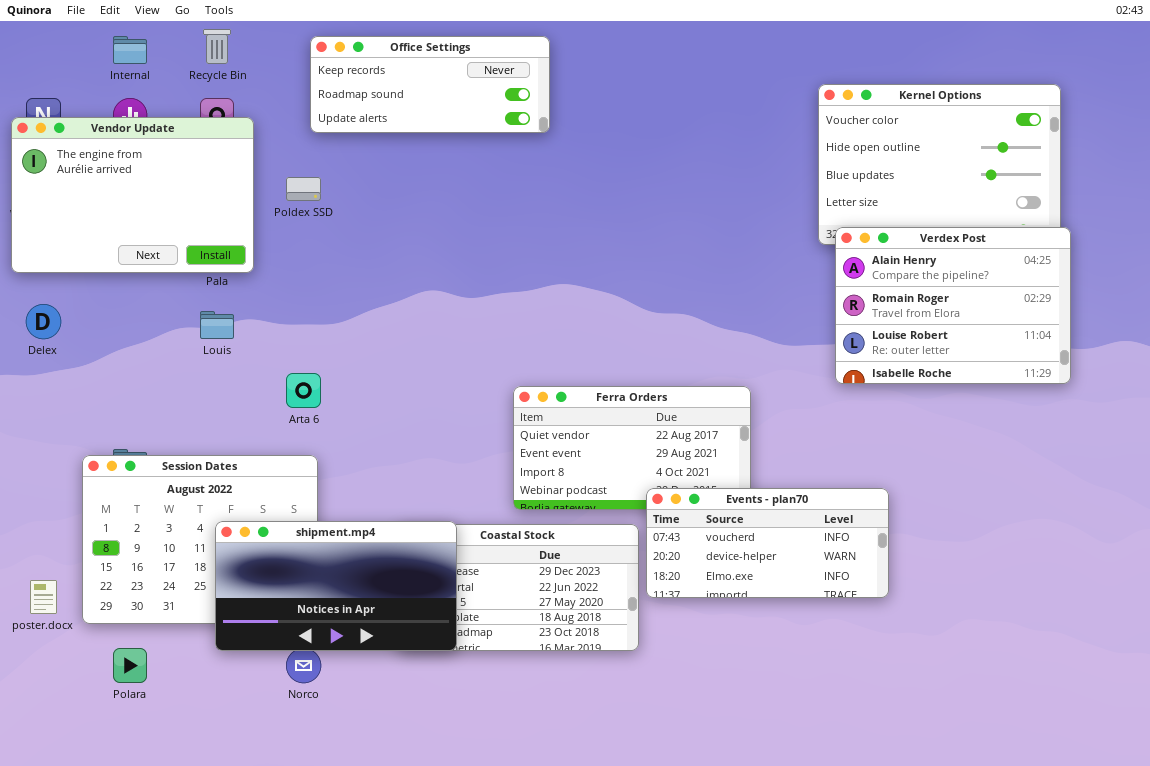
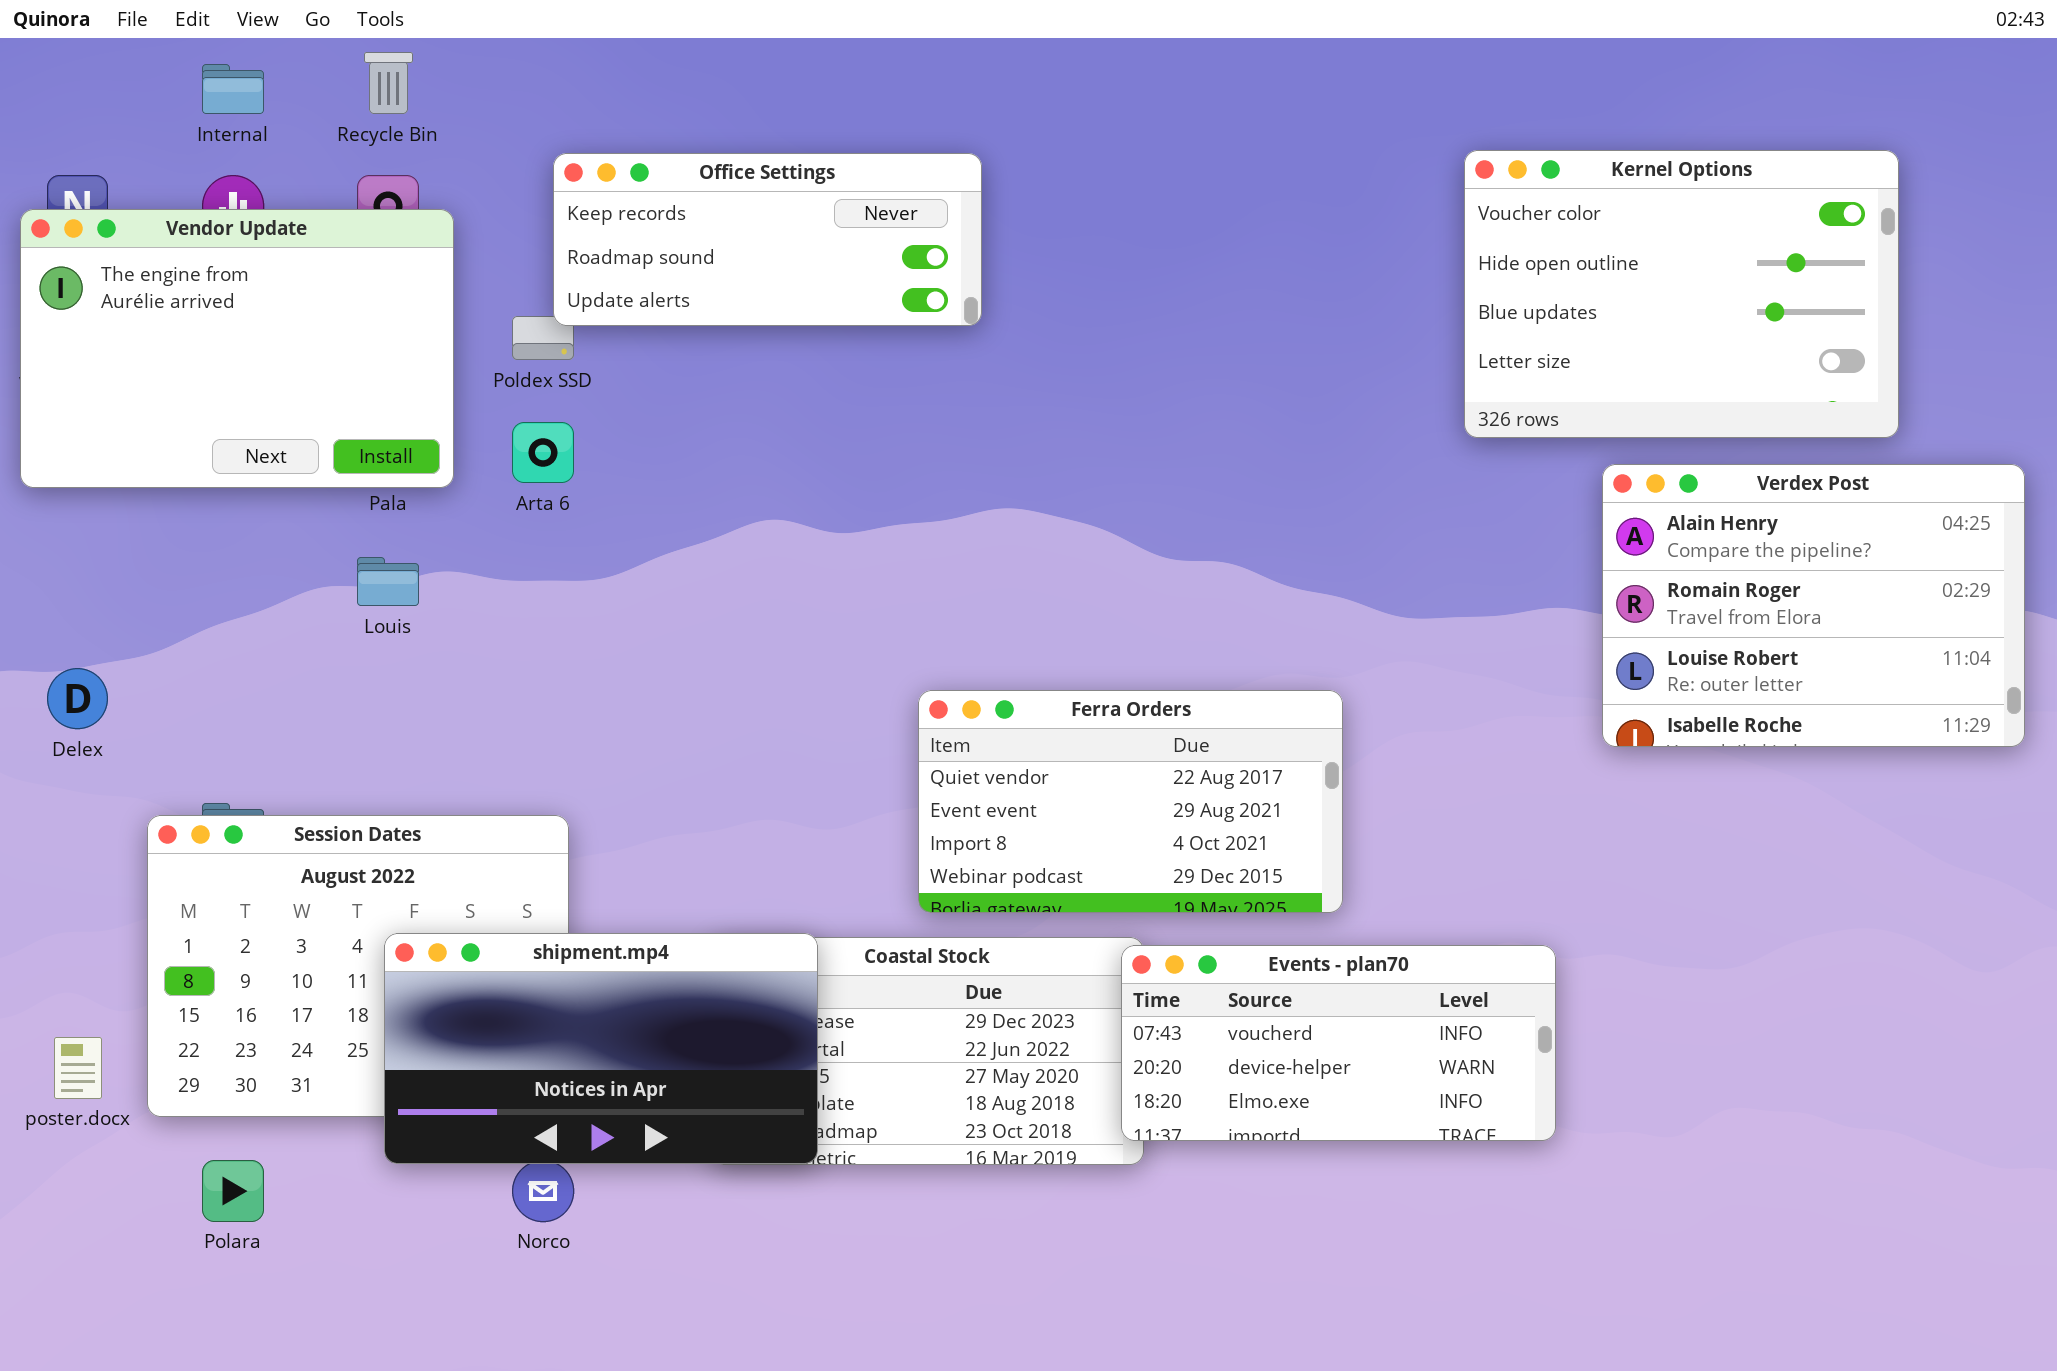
Office Settings: [310,36,550,133] -> [553,153,982,326], moved
Verdex Post: [835,227,1071,384] -> [1602,464,2025,747], moved
Delex: [26,304,61,339] -> [47,668,108,729], moved
Arta 6: [286,373,321,408] -> [512,422,574,483], moved
Events - plan70: [646,488,889,598] -> [1121,945,1556,1141], moved

